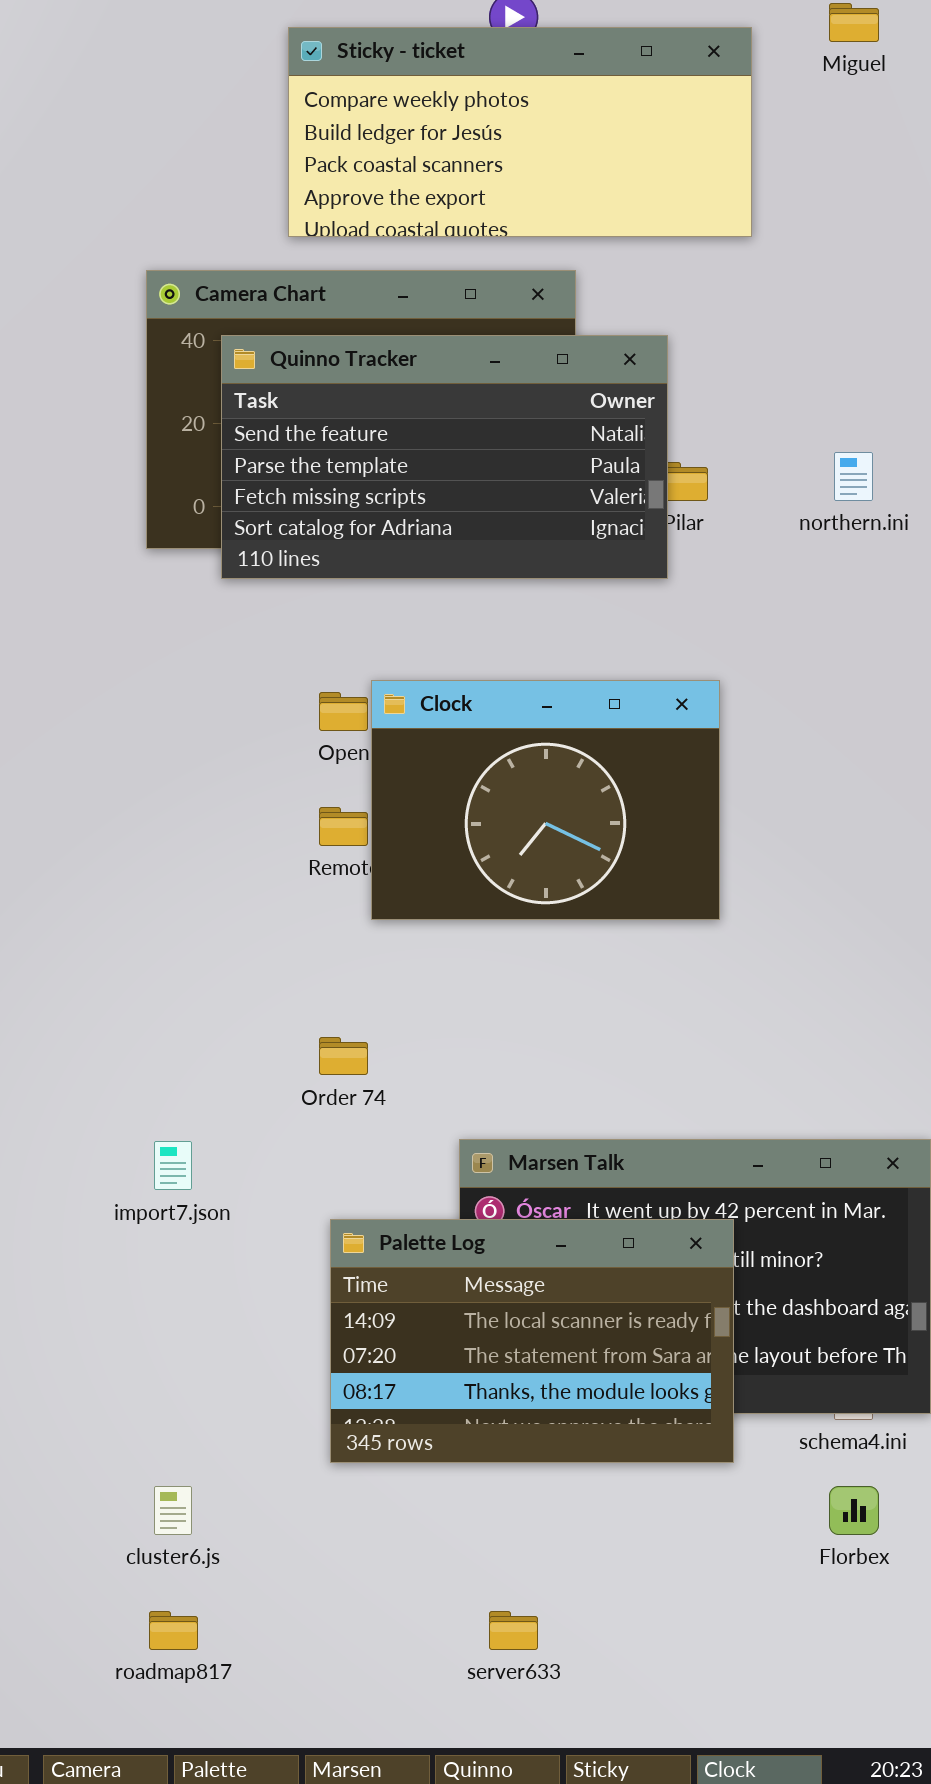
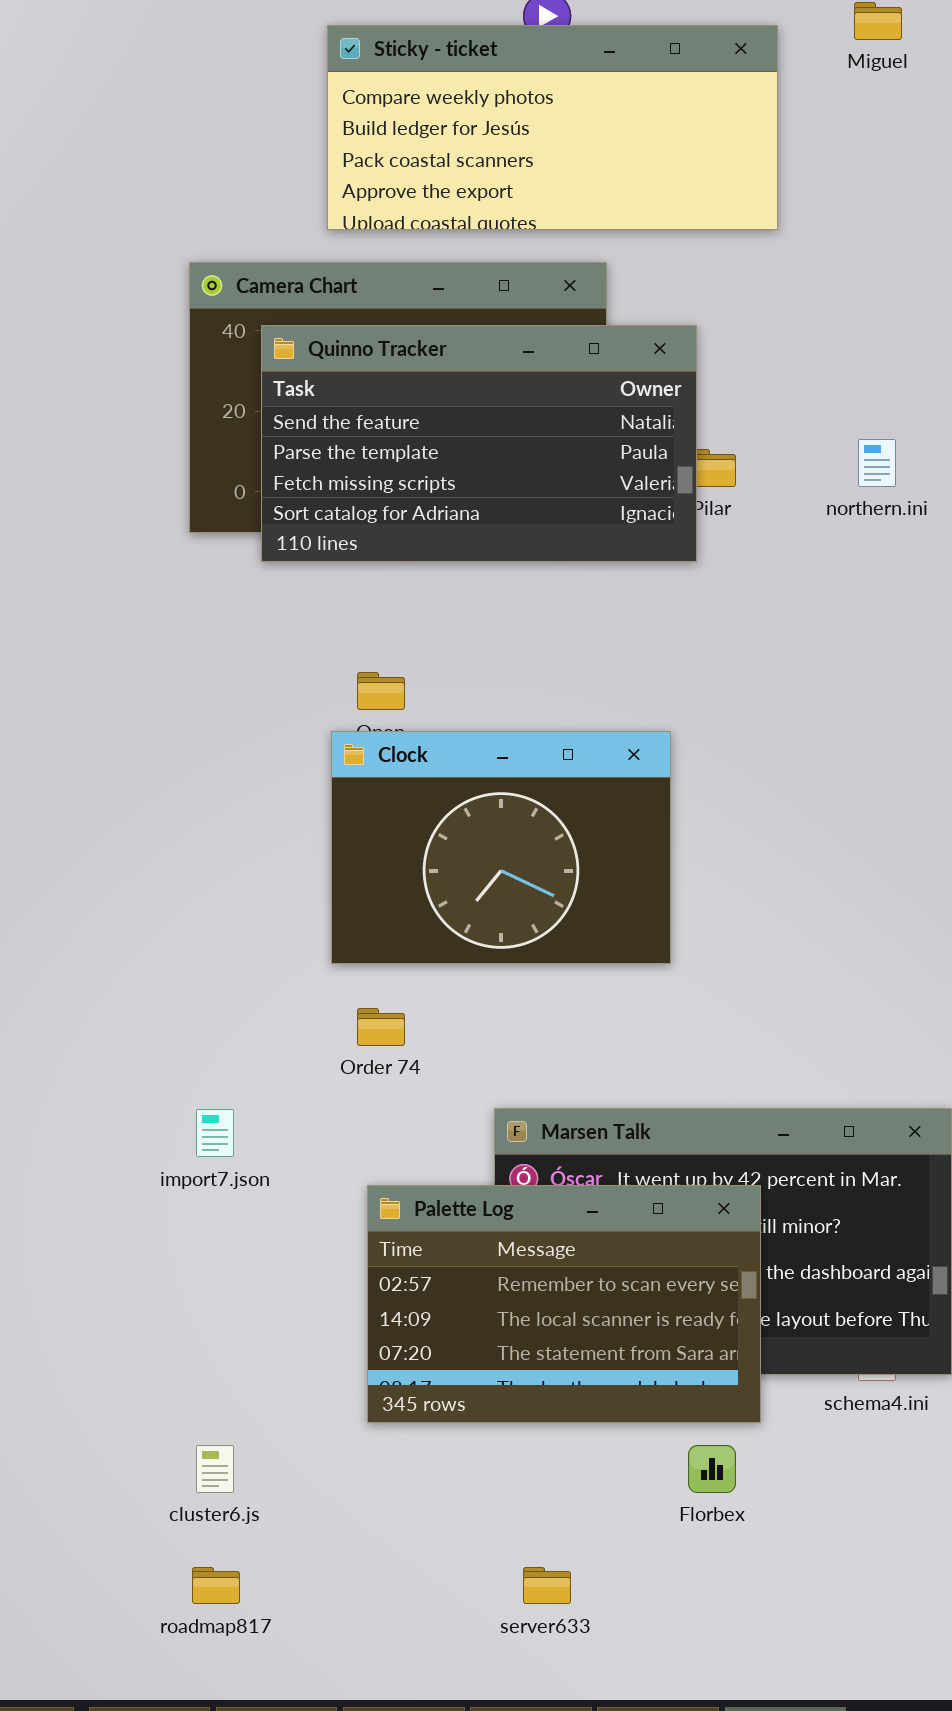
Clock: [371,680,720,920] -> [331,731,671,964], moved
Palette Log: [330,1219,734,1463] -> [367,1185,761,1423], scrolled up 1 row
Florbex: [829,1486,879,1535] -> [688,1445,736,1493], moved

